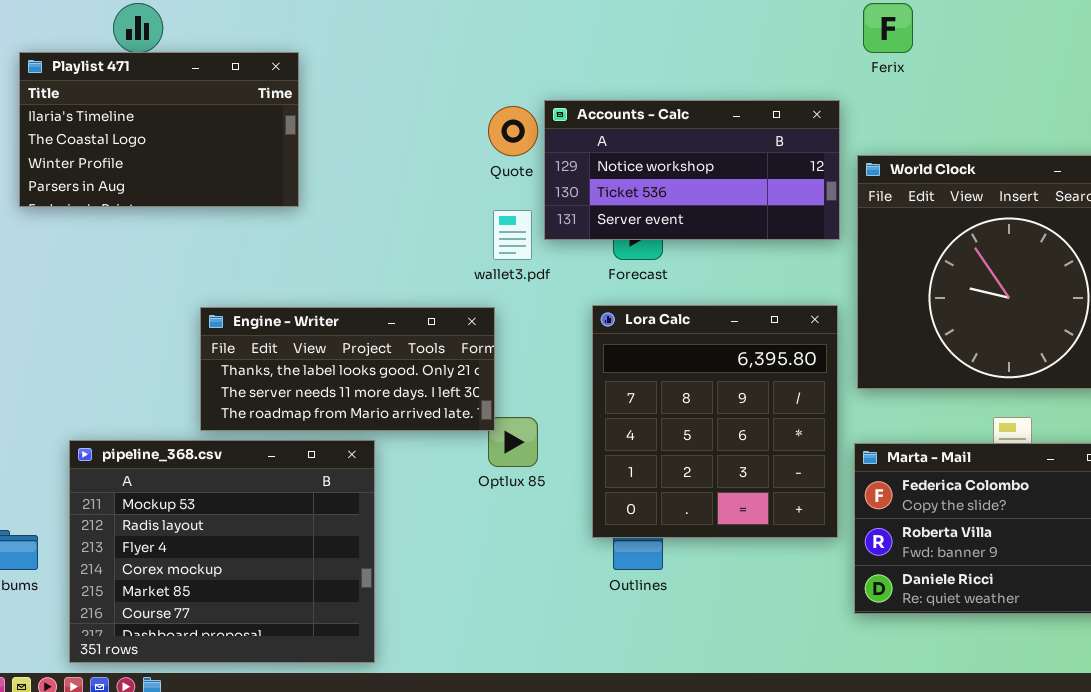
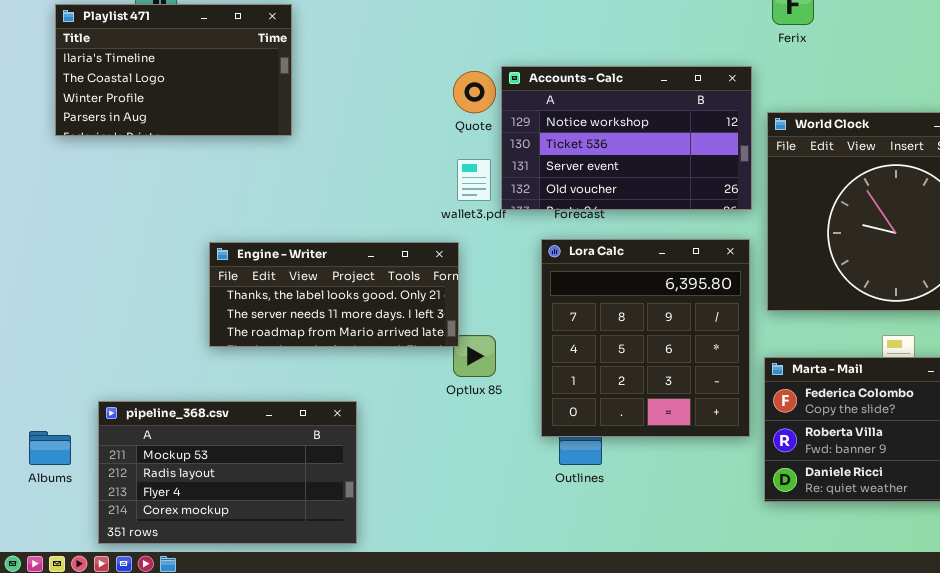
Playlist 471: [19,52,299,207] -> [55,4,292,136], moved
Accounts - Calc: [544,100,840,240] -> [501,66,752,210], resized
pipeline_368.csv: [69,440,375,663] -> [98,401,357,544], resized

